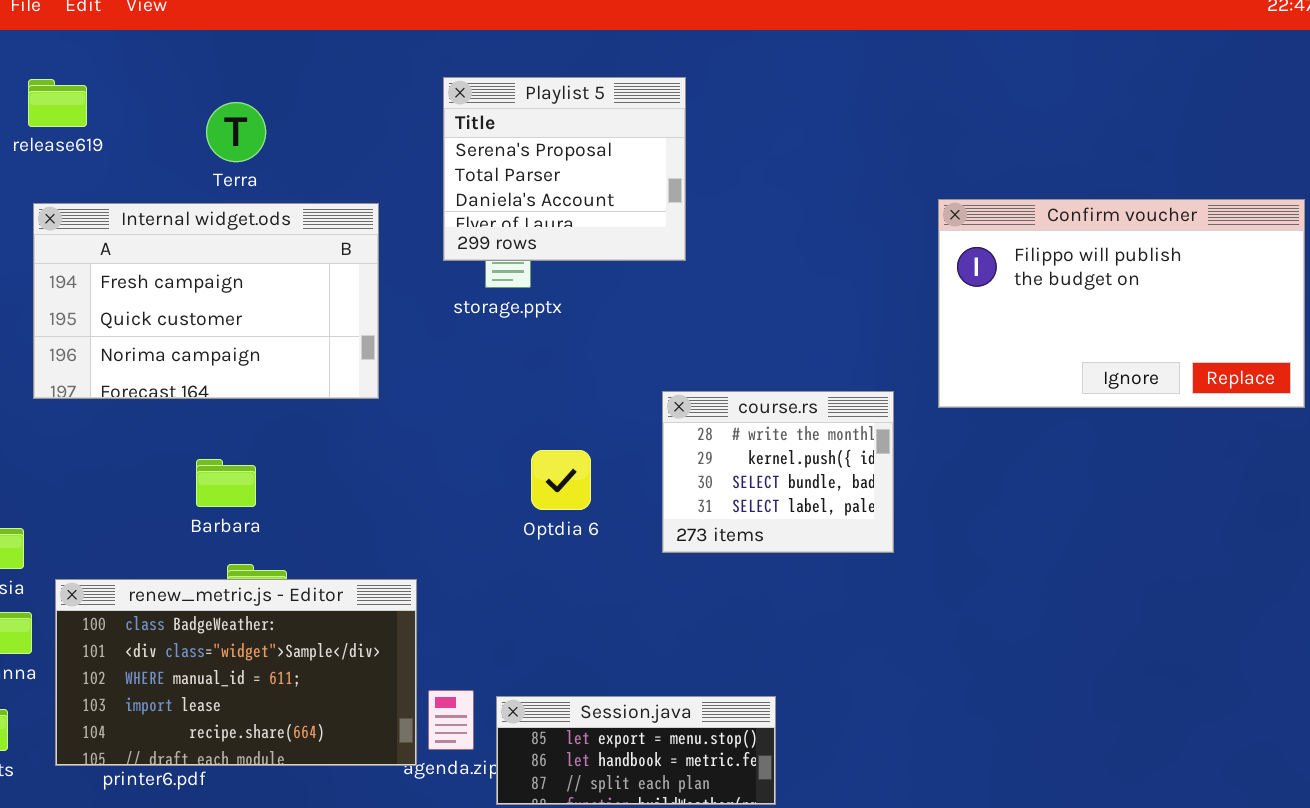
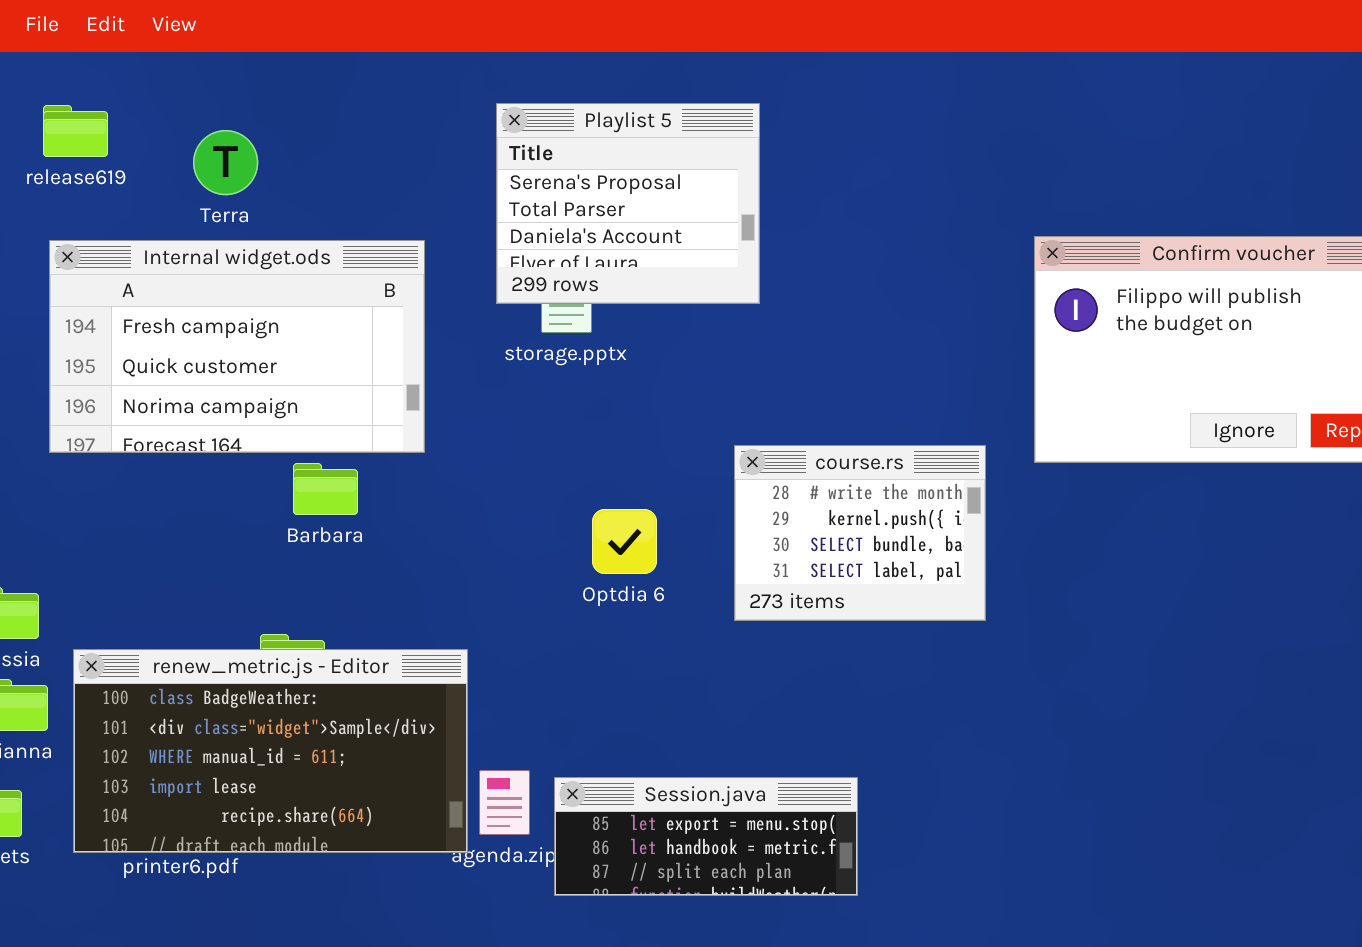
Terra: [206,102,266,162] -> [193,130,258,195], moved
Barbara: [196,459,256,507] -> [293,463,358,515], moved

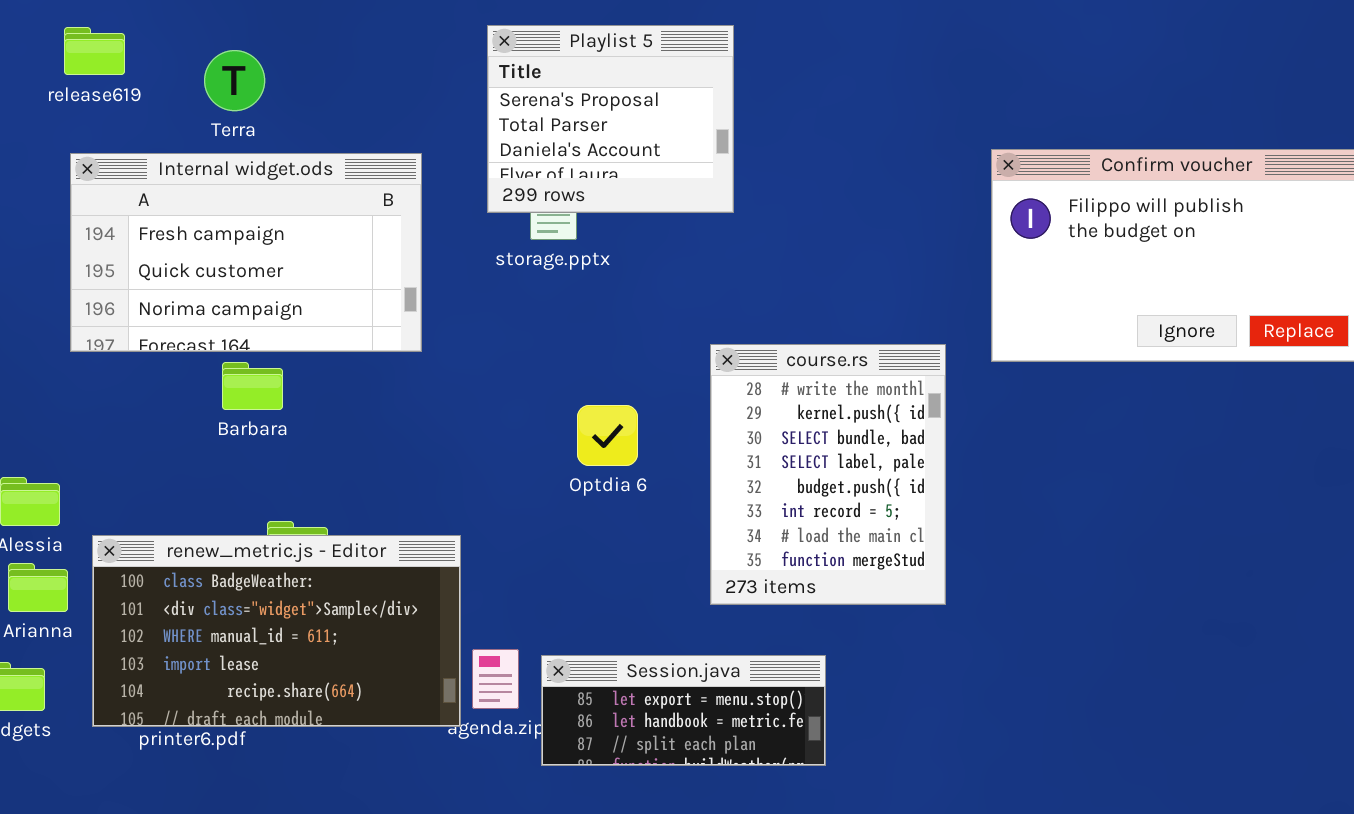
course.rs: [734,445,986,621] -> [710,344,946,605], resized
Barbara: [293,463,358,515] -> [222,362,283,410], moved

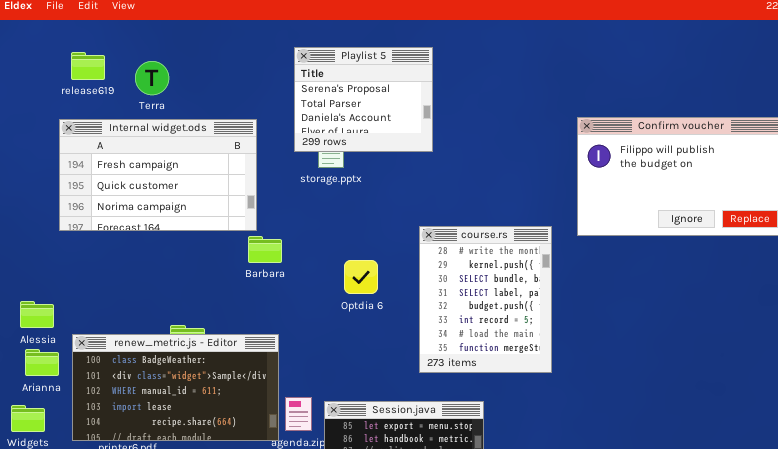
release619: [64,27,125,75] -> [71,52,105,80], moved
Barbara: [222,362,283,410] -> [248,236,282,263], moved

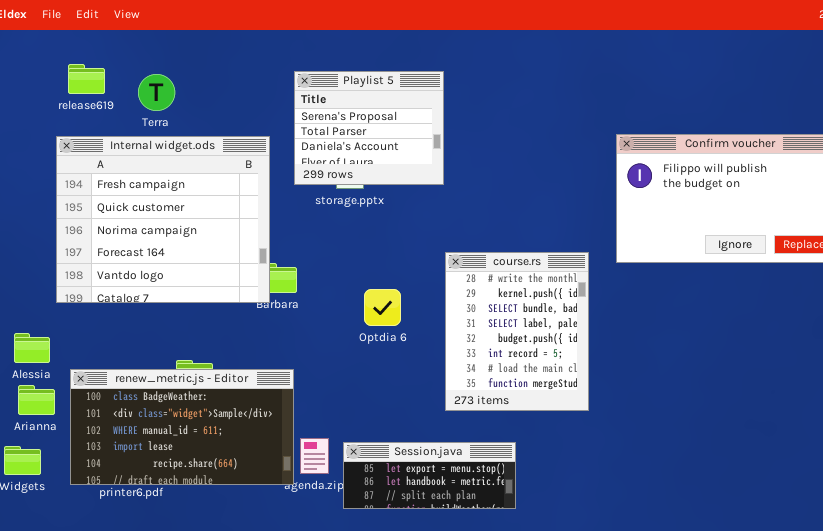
Playlist 5: [294,47,433,152] -> [294,71,444,185], moved
Internal widget.ods: [59,119,257,231] -> [56,136,270,303], resized

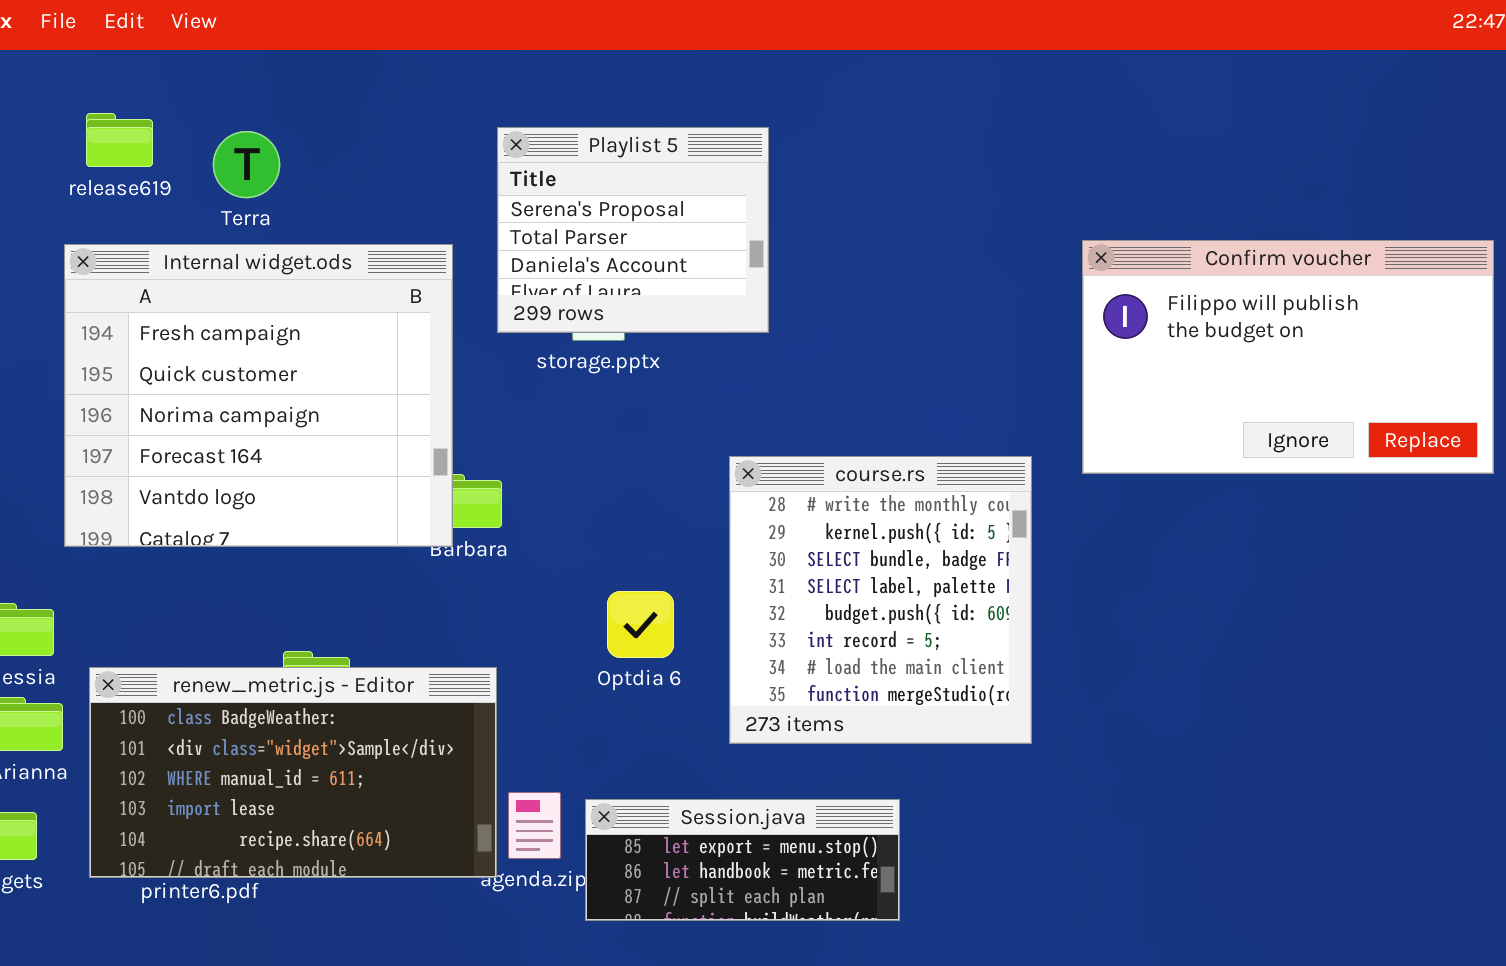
course.rs: [445,252,589,411] -> [729,456,1032,744], resized
Optdia 6: [364,289,401,326] -> [607,591,674,658], moved

